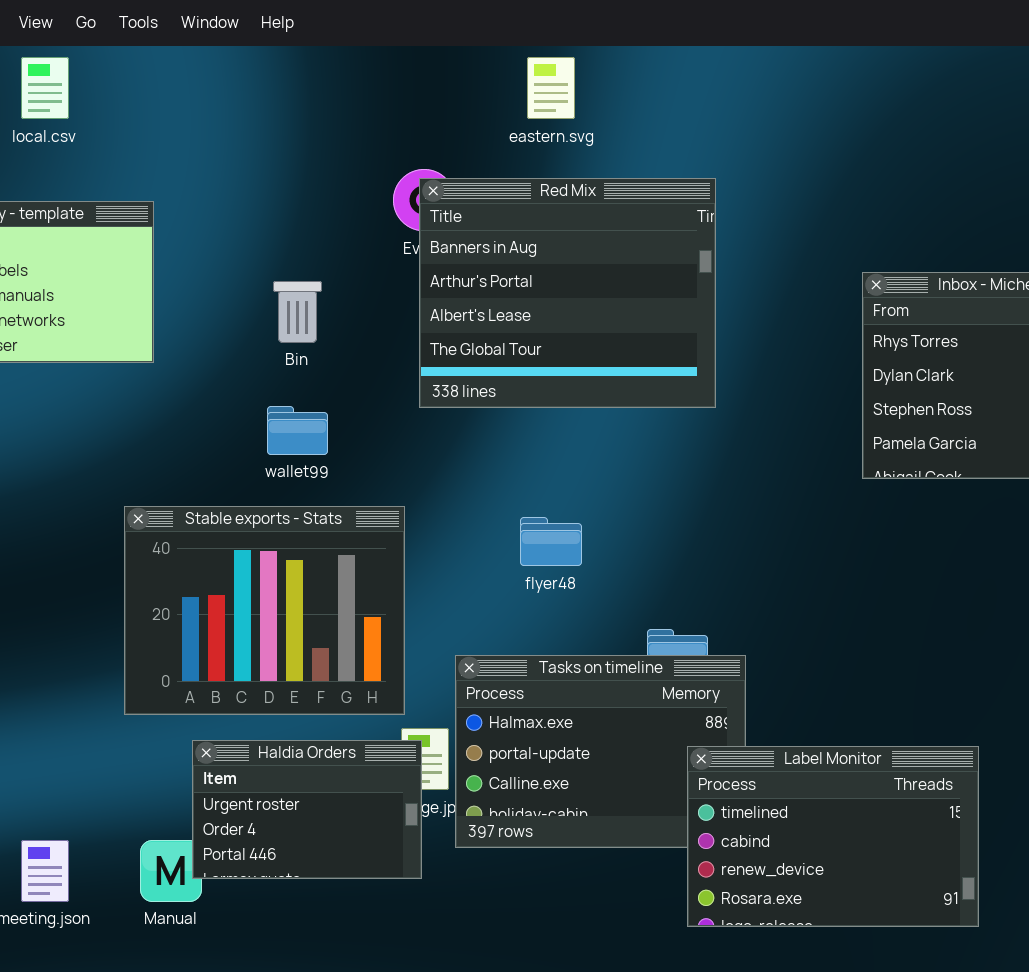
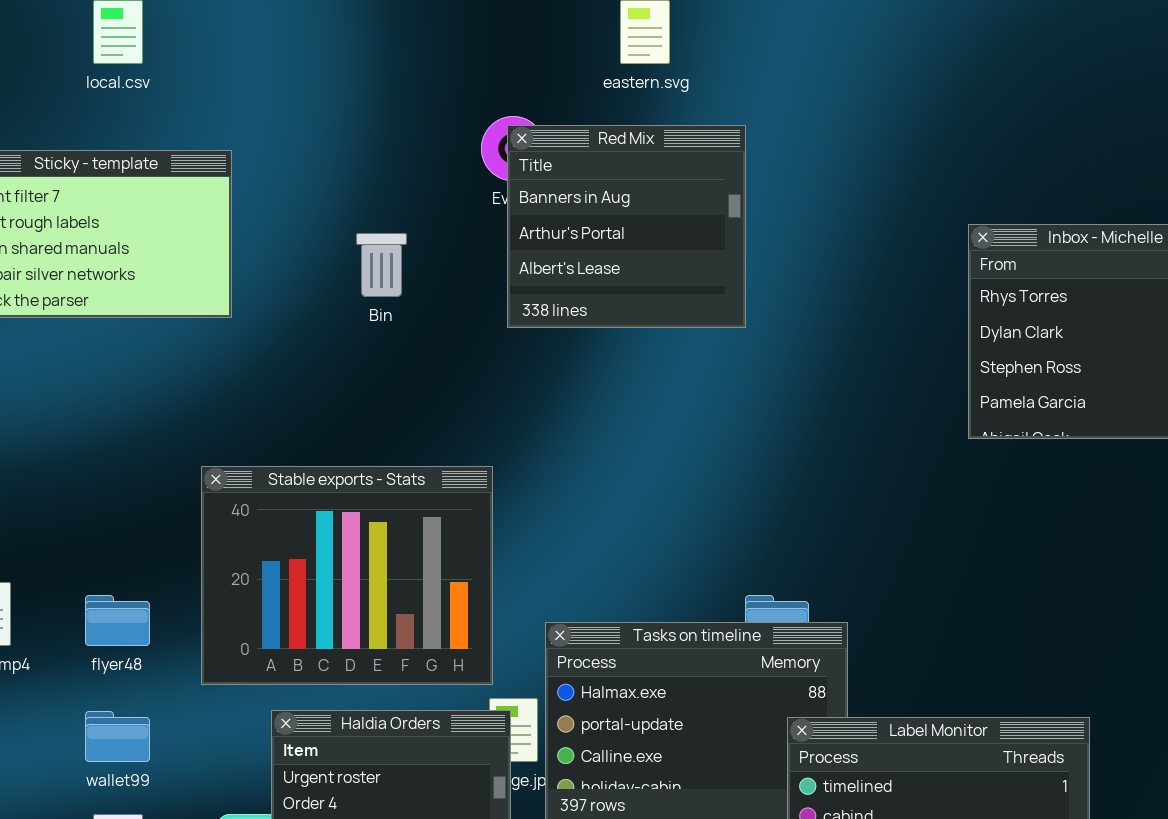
Red Mix: [419,178,716,408] -> [507,125,746,328], resized
wallet99: [267,406,328,455] -> [85,711,150,762], moved
flyer48: [520,517,582,566] -> [85,595,150,646], moved

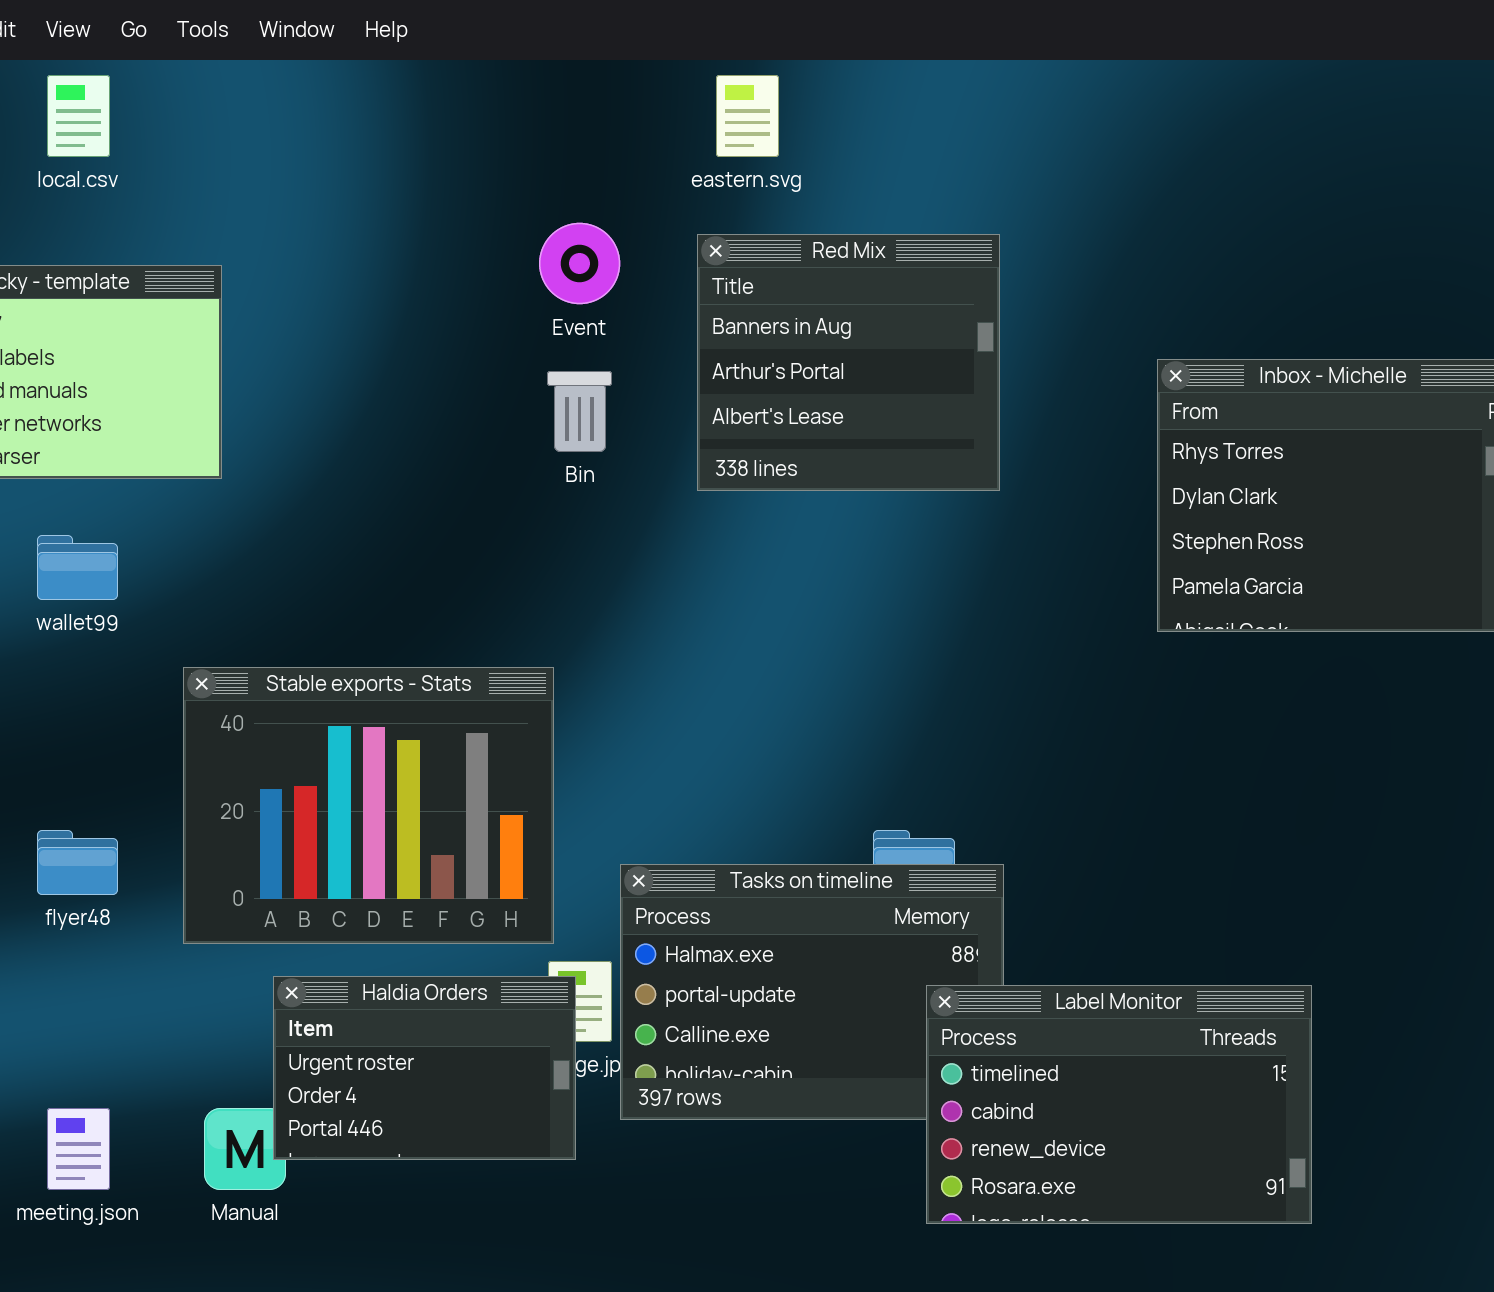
Red Mix: [507,125,746,328] -> [697,234,1000,491], moved
Bin: [356,233,407,297] -> [547,371,612,452], moved
wallet99: [85,711,150,762] -> [37,535,118,600], moved

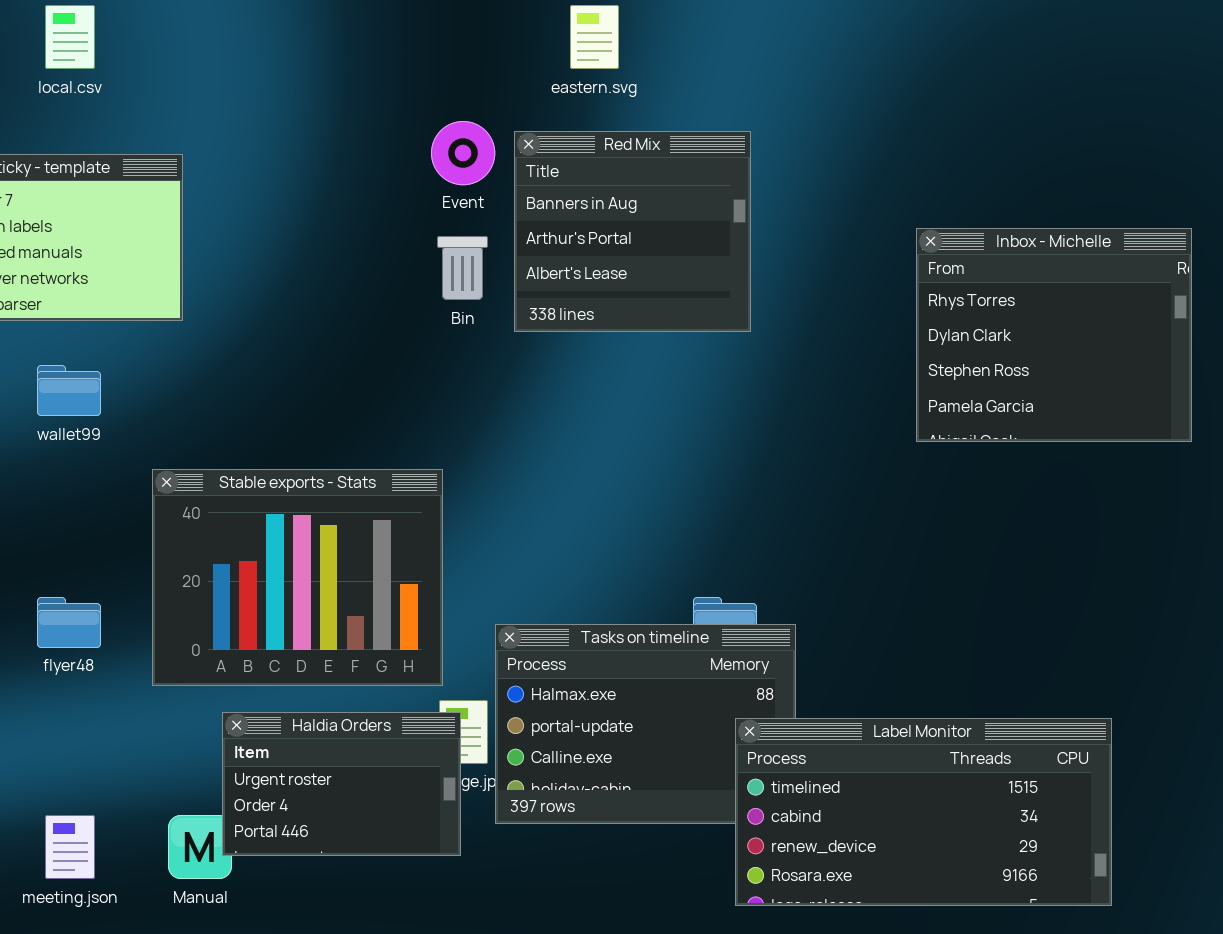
Red Mix: [697,234,1000,491] -> [514,131,751,332], moved
Label Monitor: [926,985,1312,1224] -> [735,718,1112,906], resized

